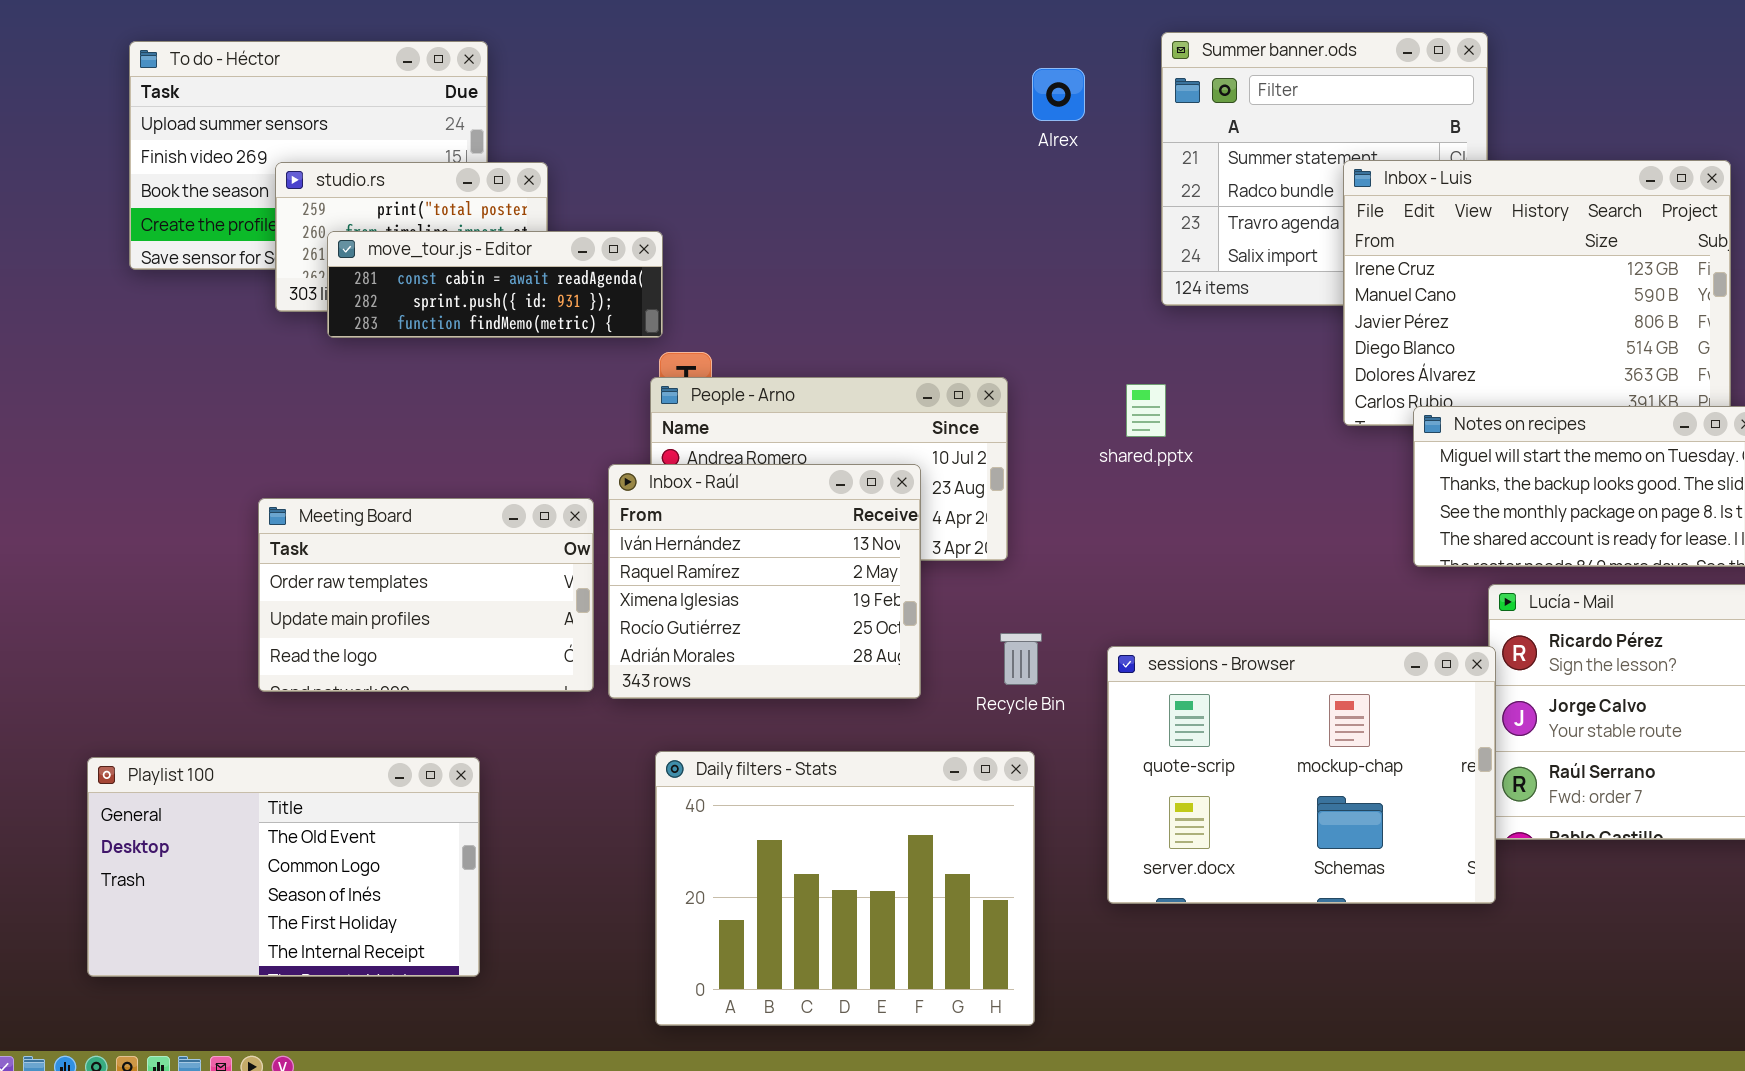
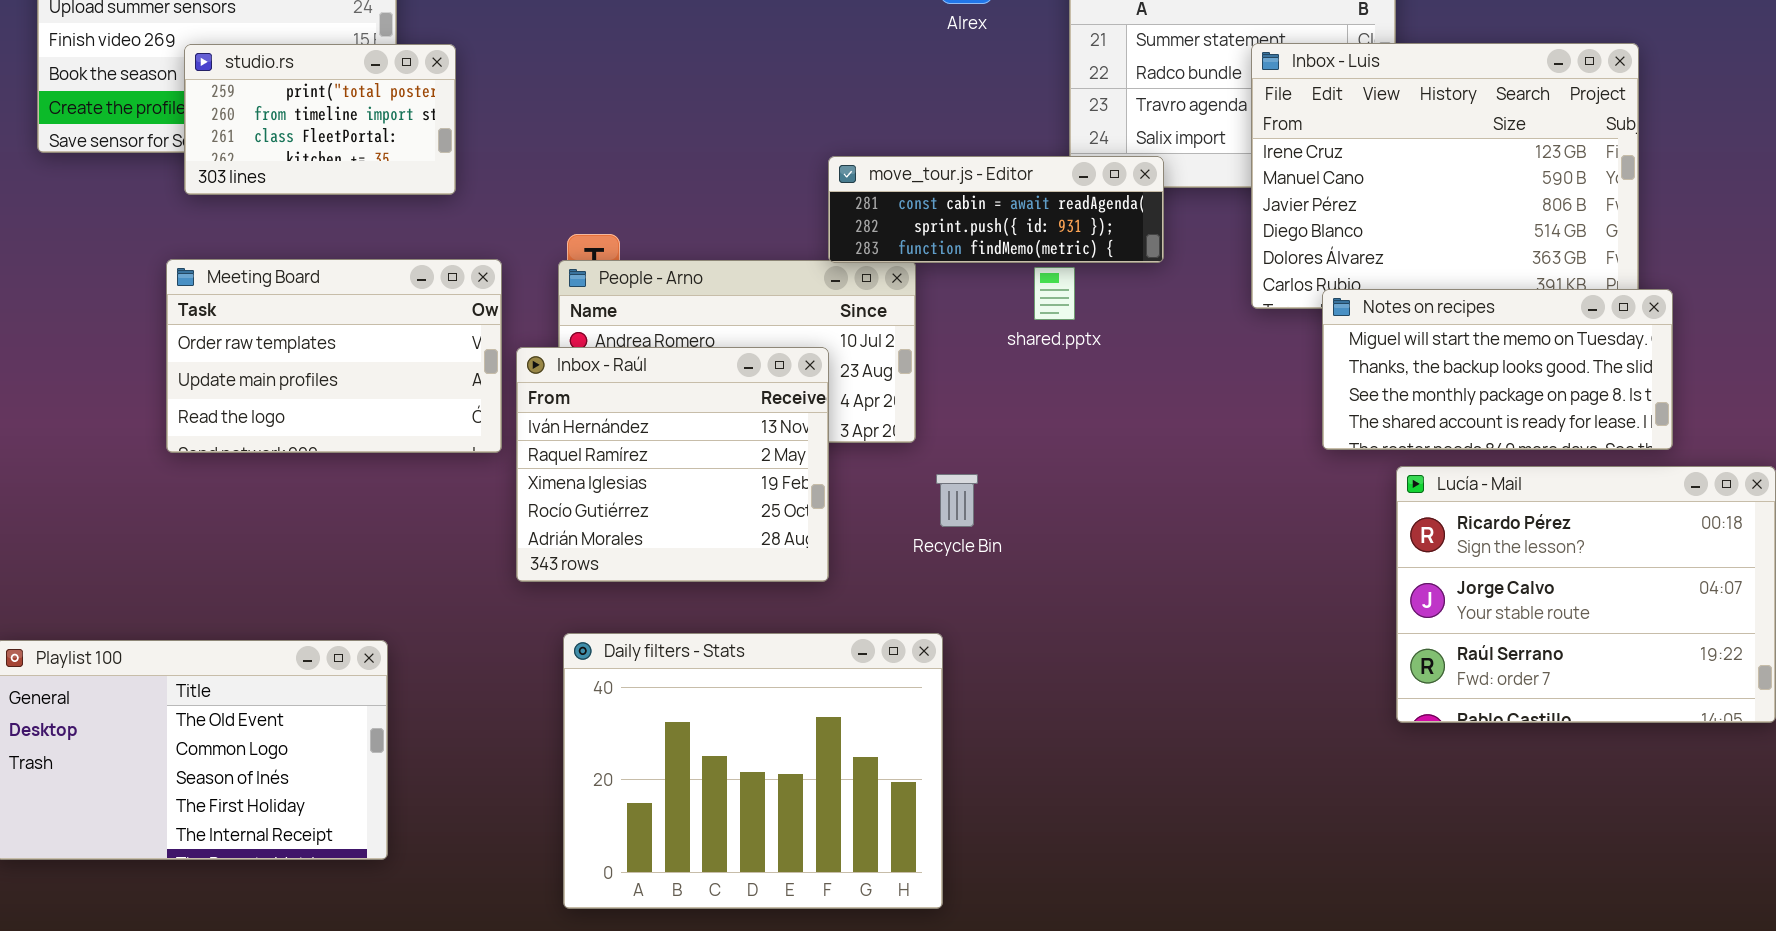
move_tour.js - Editor: [327,231,663,338] -> [828,156,1164,263], moved
Meeting Board: [258,498,594,692] -> [166,259,502,453], moved
Recycle Bin: [1000,633,1042,685] -> [936,474,978,527], moved
sessions - Browser: [1107,646,1496,904] -> none, closed

